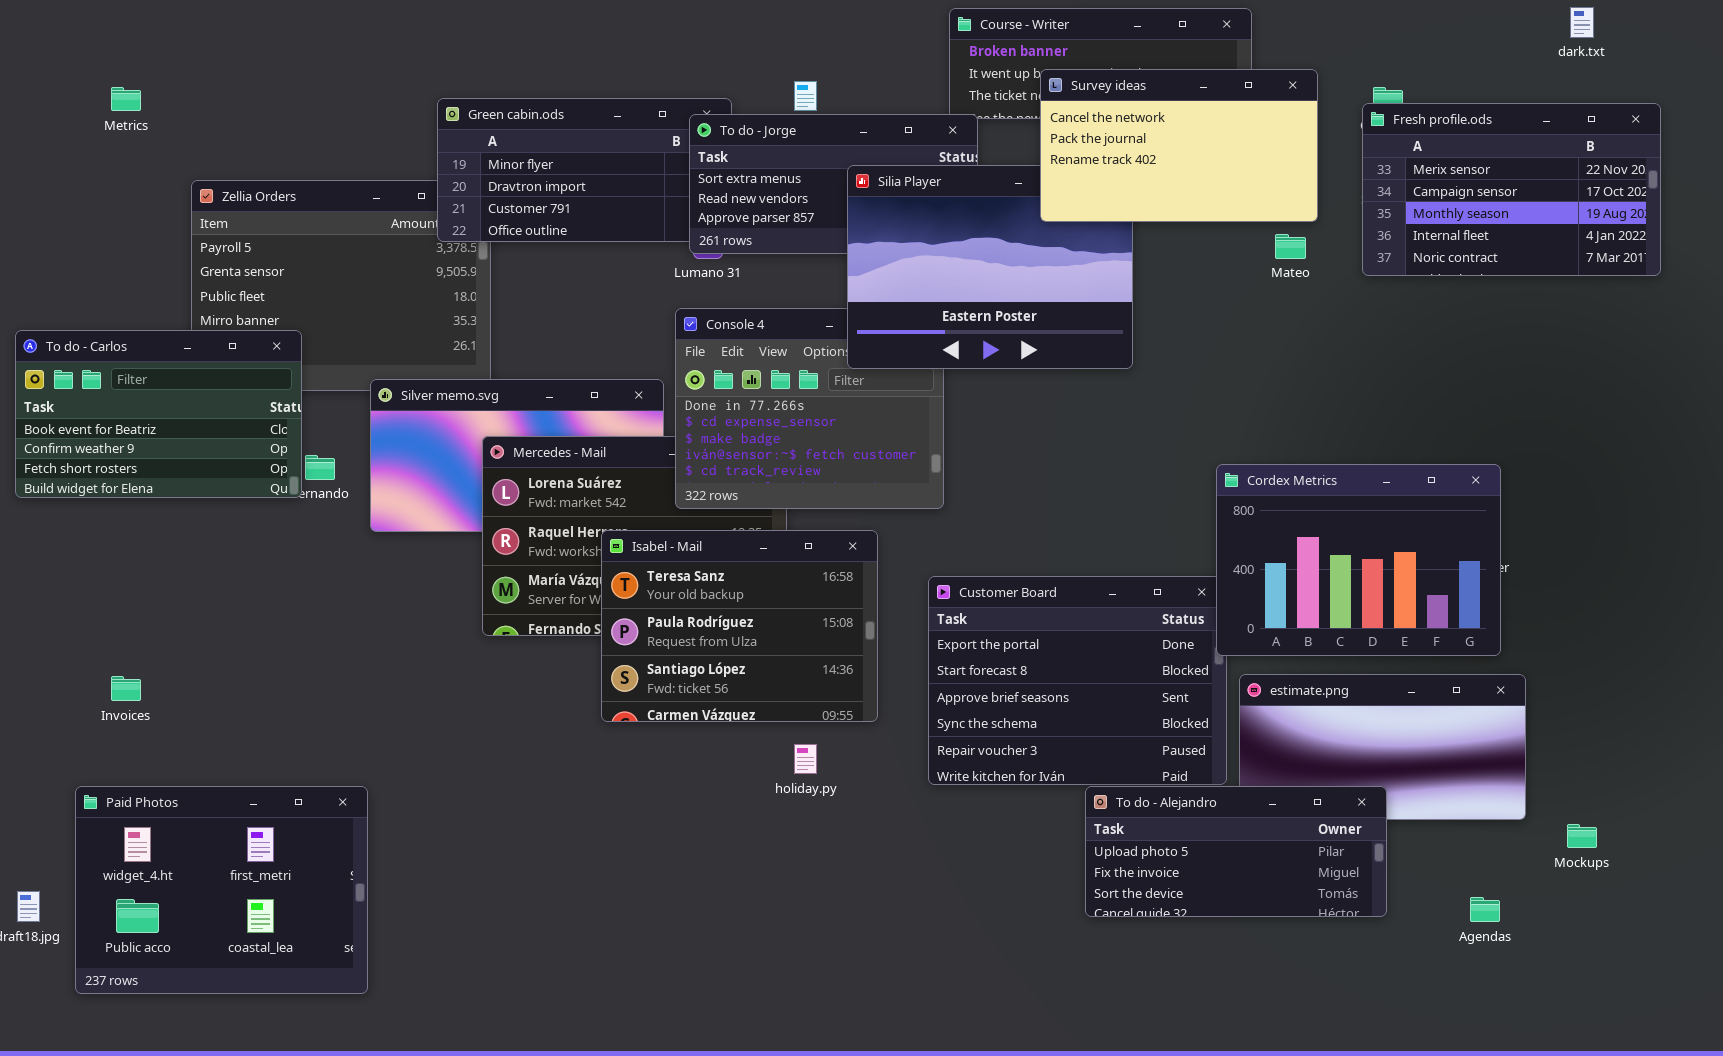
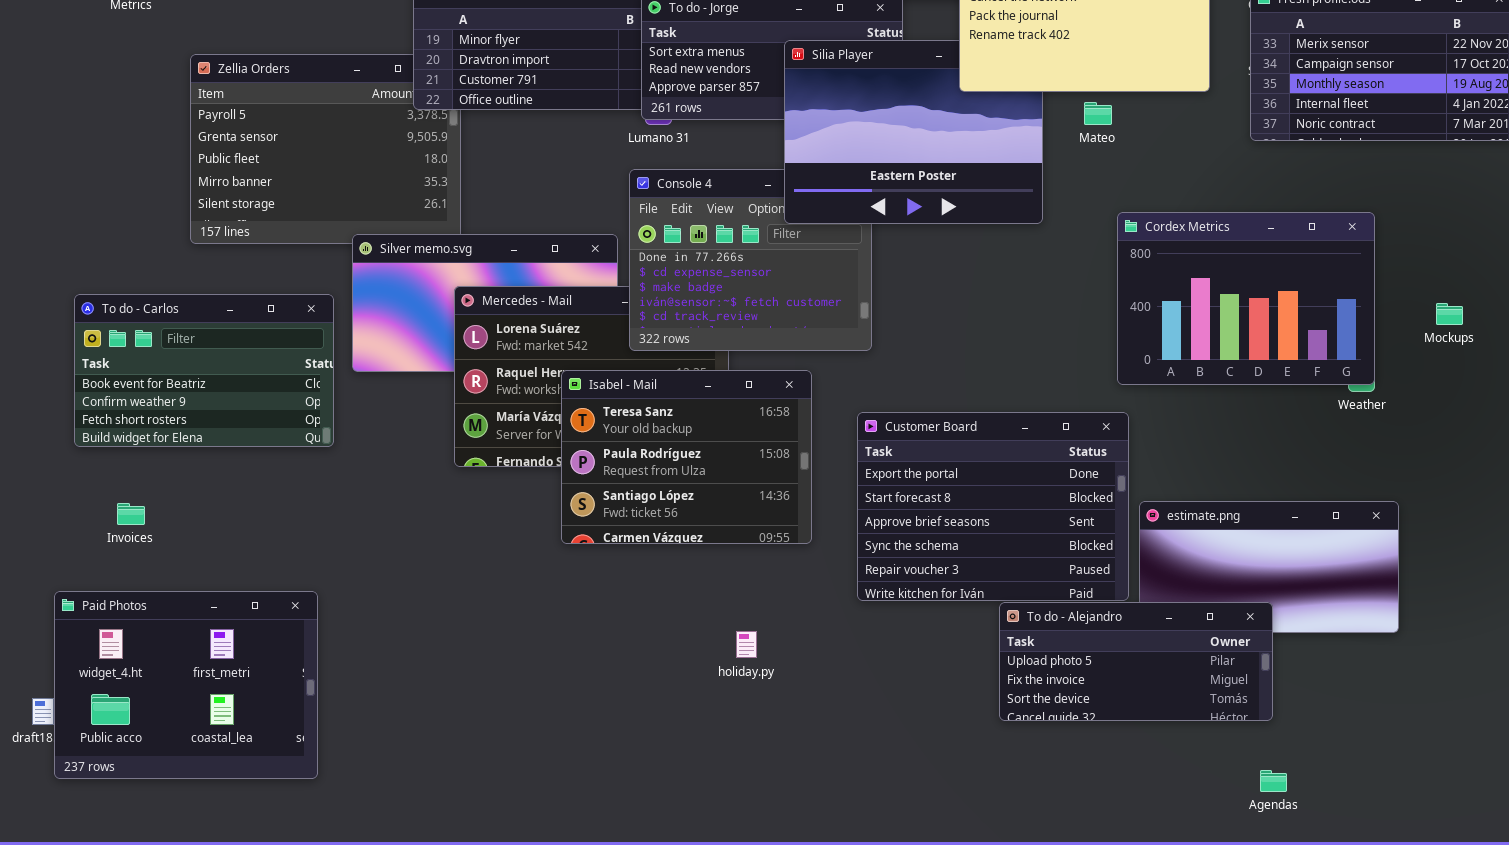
Mateo: [1275,234,1306,259] -> [1084,102,1112,125], moved
To do - Carlos: [15,330,302,498] -> [74,294,334,447], moved
Cordex Metrics: [1216,464,1501,656] -> [1117,212,1375,385], moved
holiday.py: [794,744,817,774] -> [736,631,757,658], moved
Paid Photos: [75,786,368,994] -> [54,591,318,779], moved
Mockups: [1567,824,1597,848] -> [1436,303,1463,325], moved
Agendas: [1470,897,1500,922] -> [1260,770,1287,792], moved

